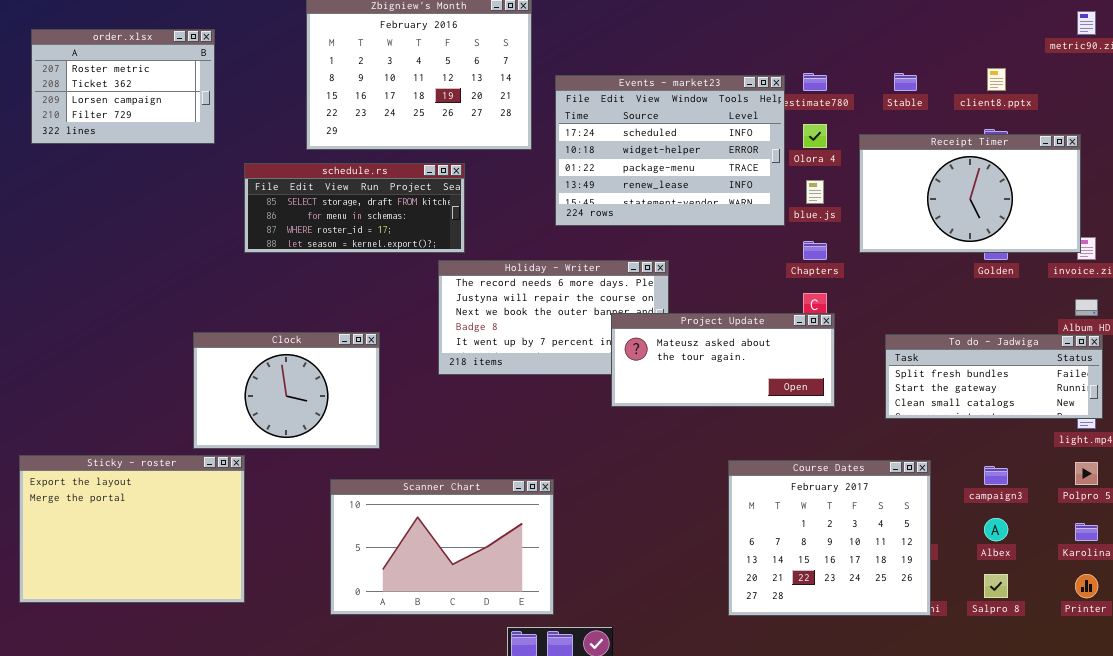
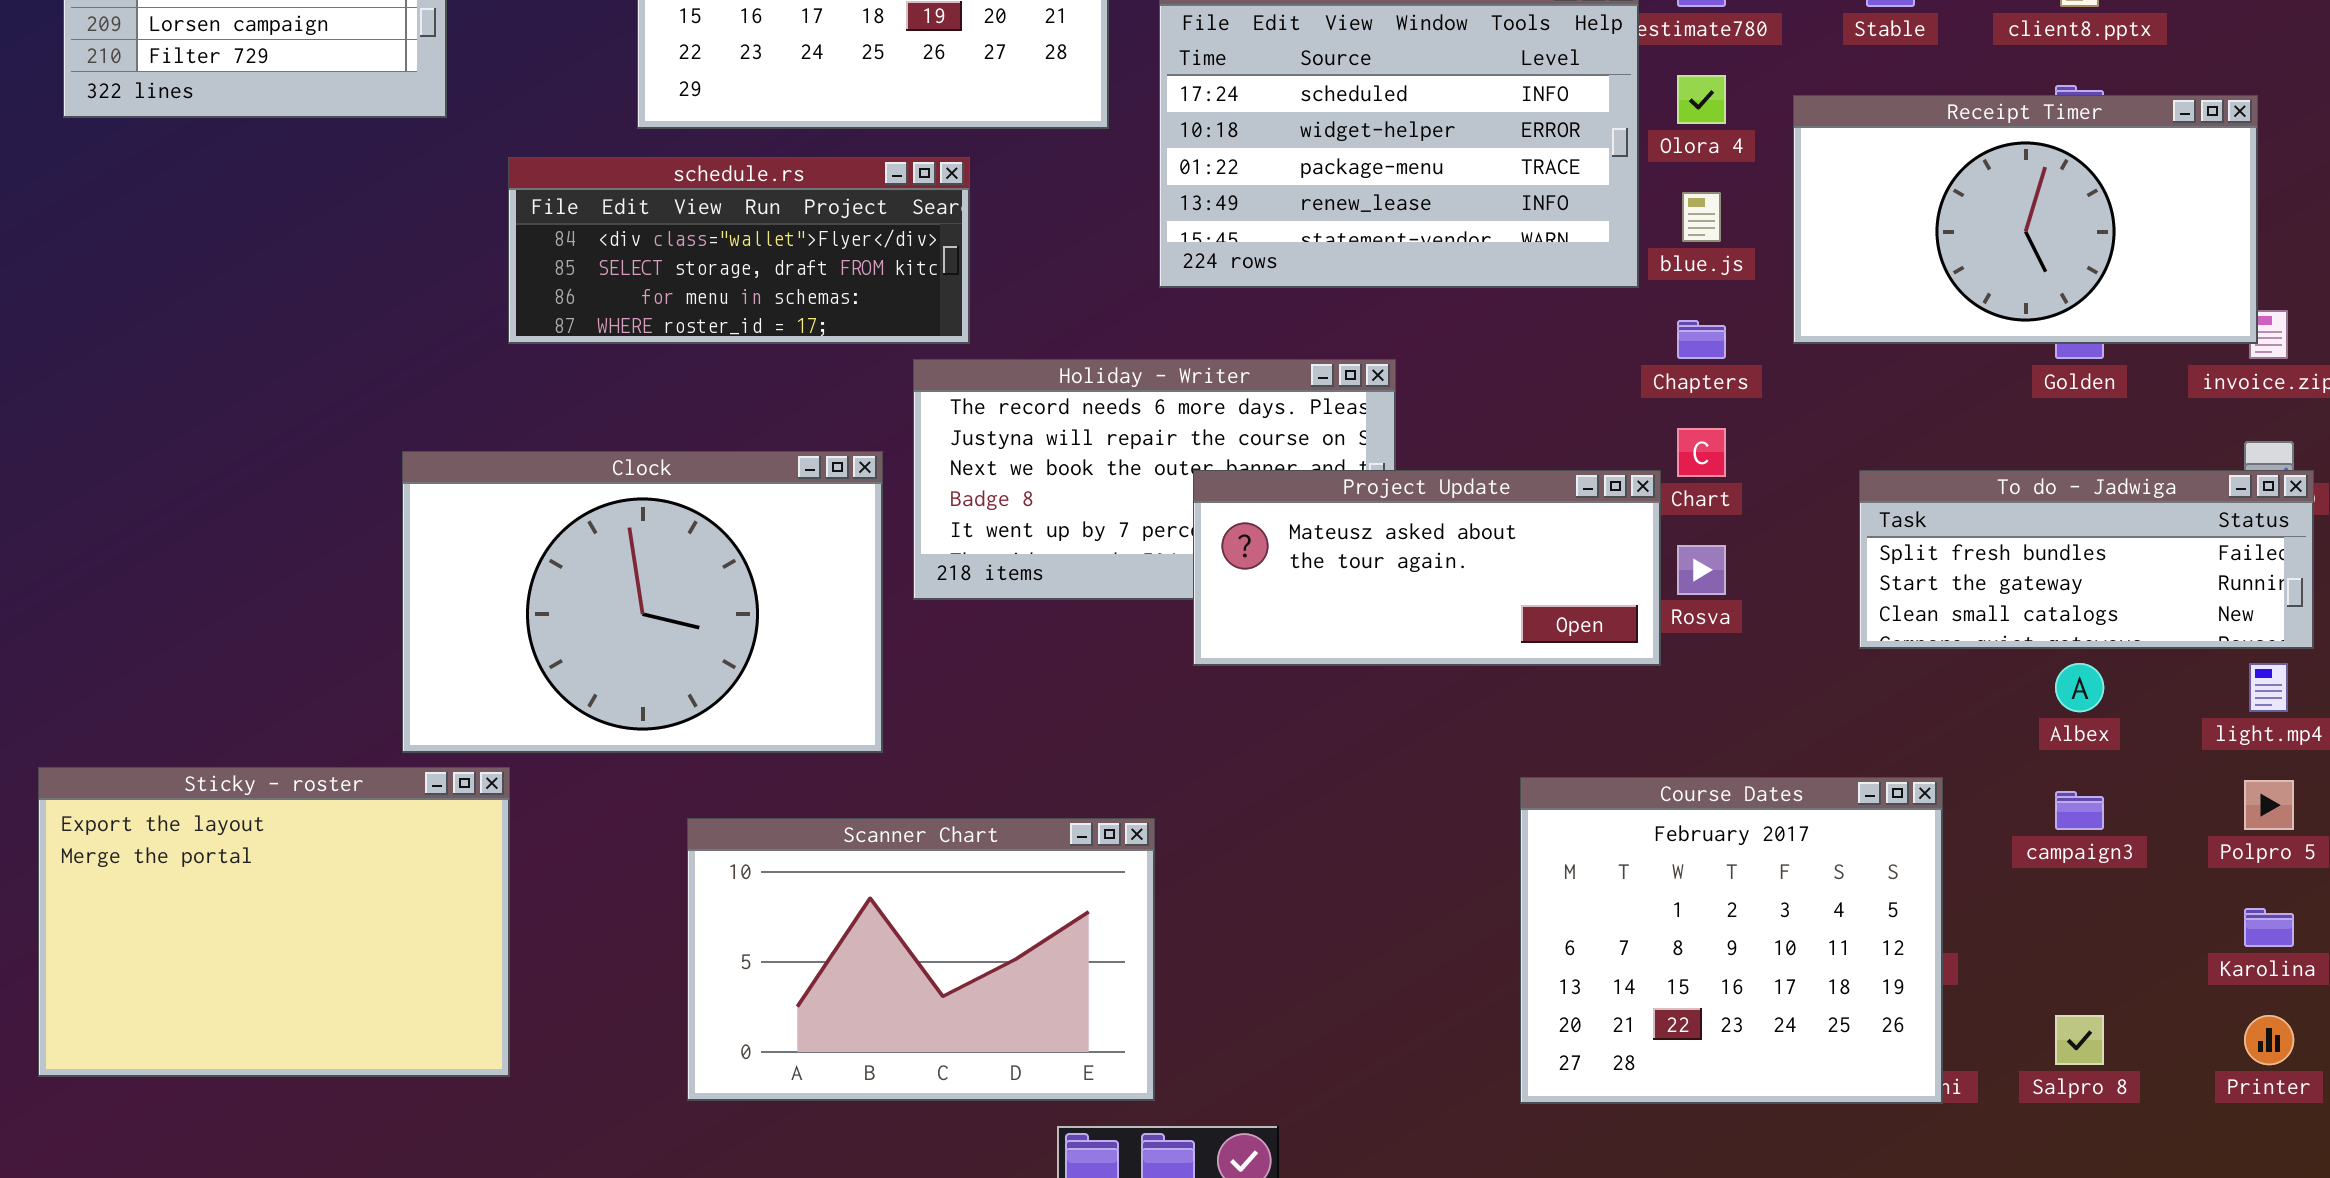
schedule.rs: [244,163,465,253] -> [508,157,970,344], scrolled up 1 row
Project Update: [611,313,835,407] -> [1193,470,1661,666], moved
Clock: [193,332,380,449] -> [402,451,883,753], resized
To do - Jadwiga: [885,334,1103,419] -> [1859,470,2314,649], moved
Albex: [984,518,1008,541] -> [2055,663,2104,712], moved

